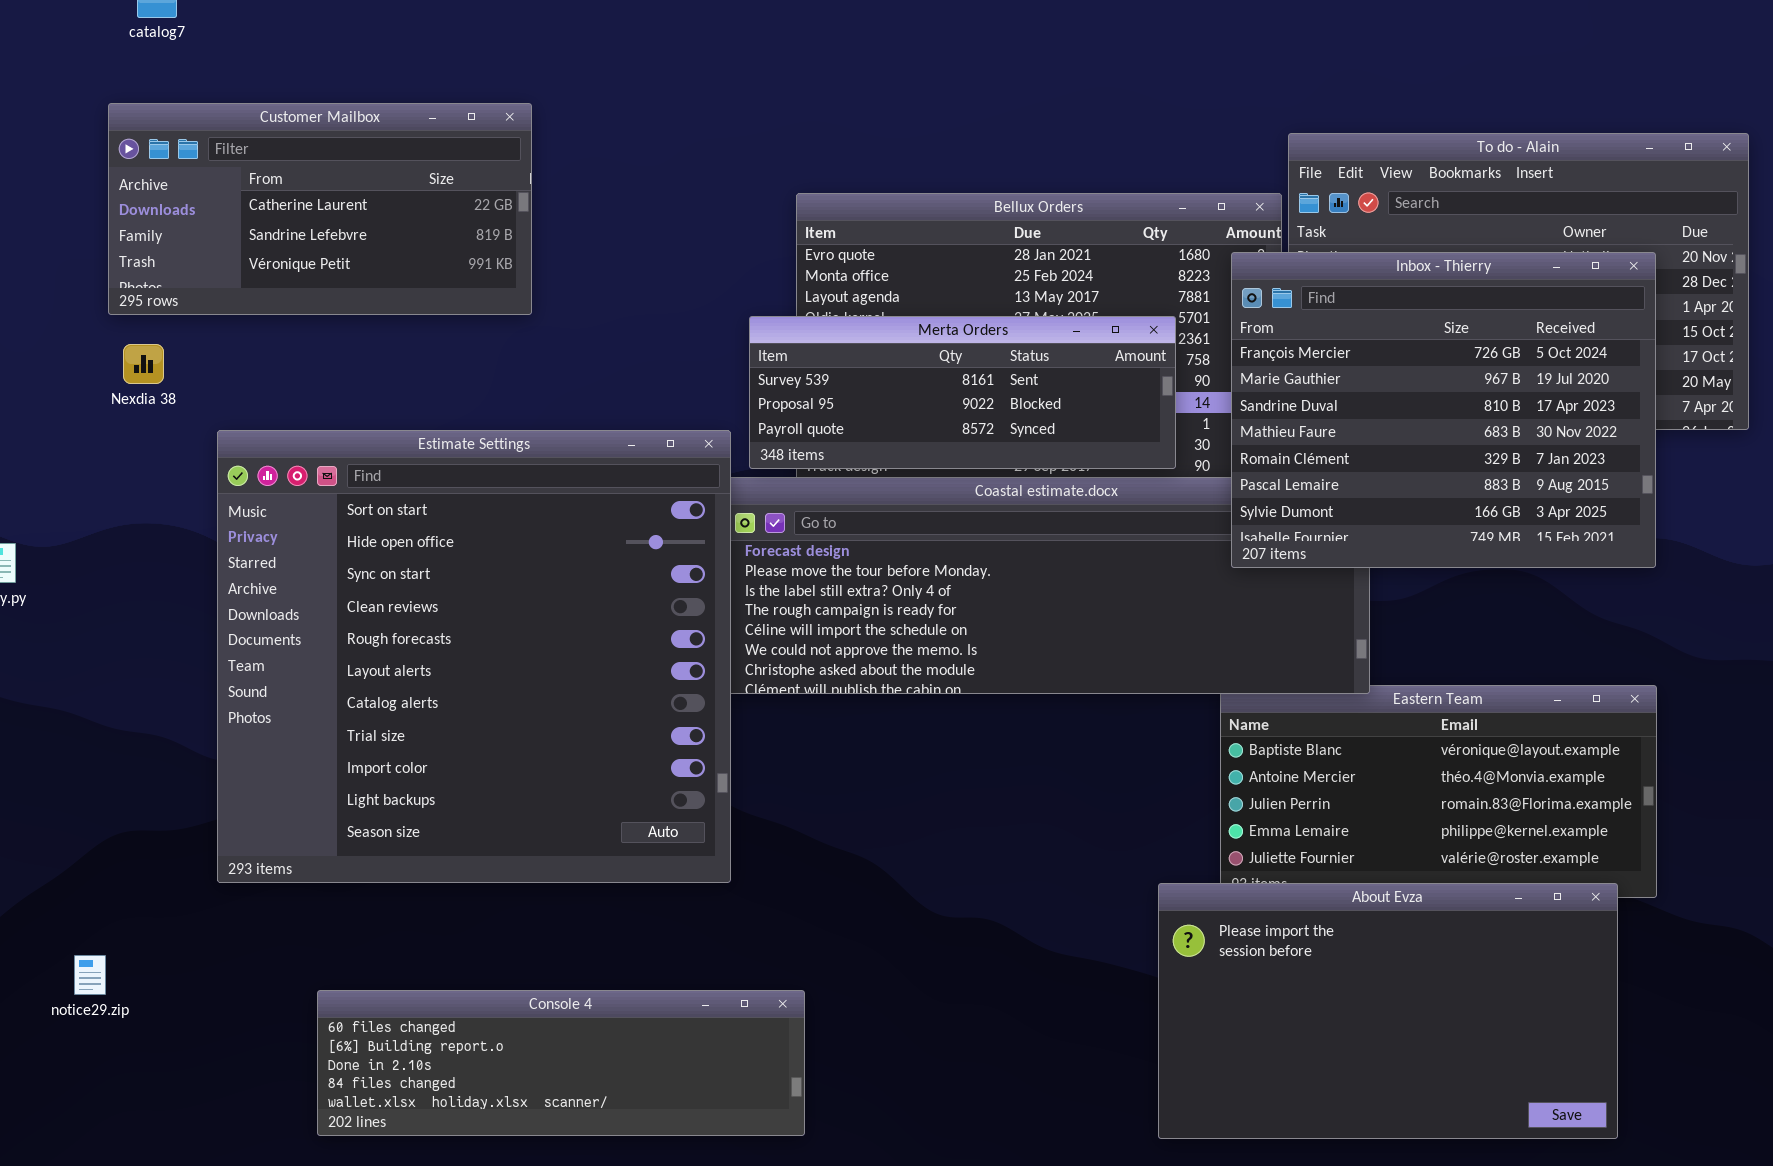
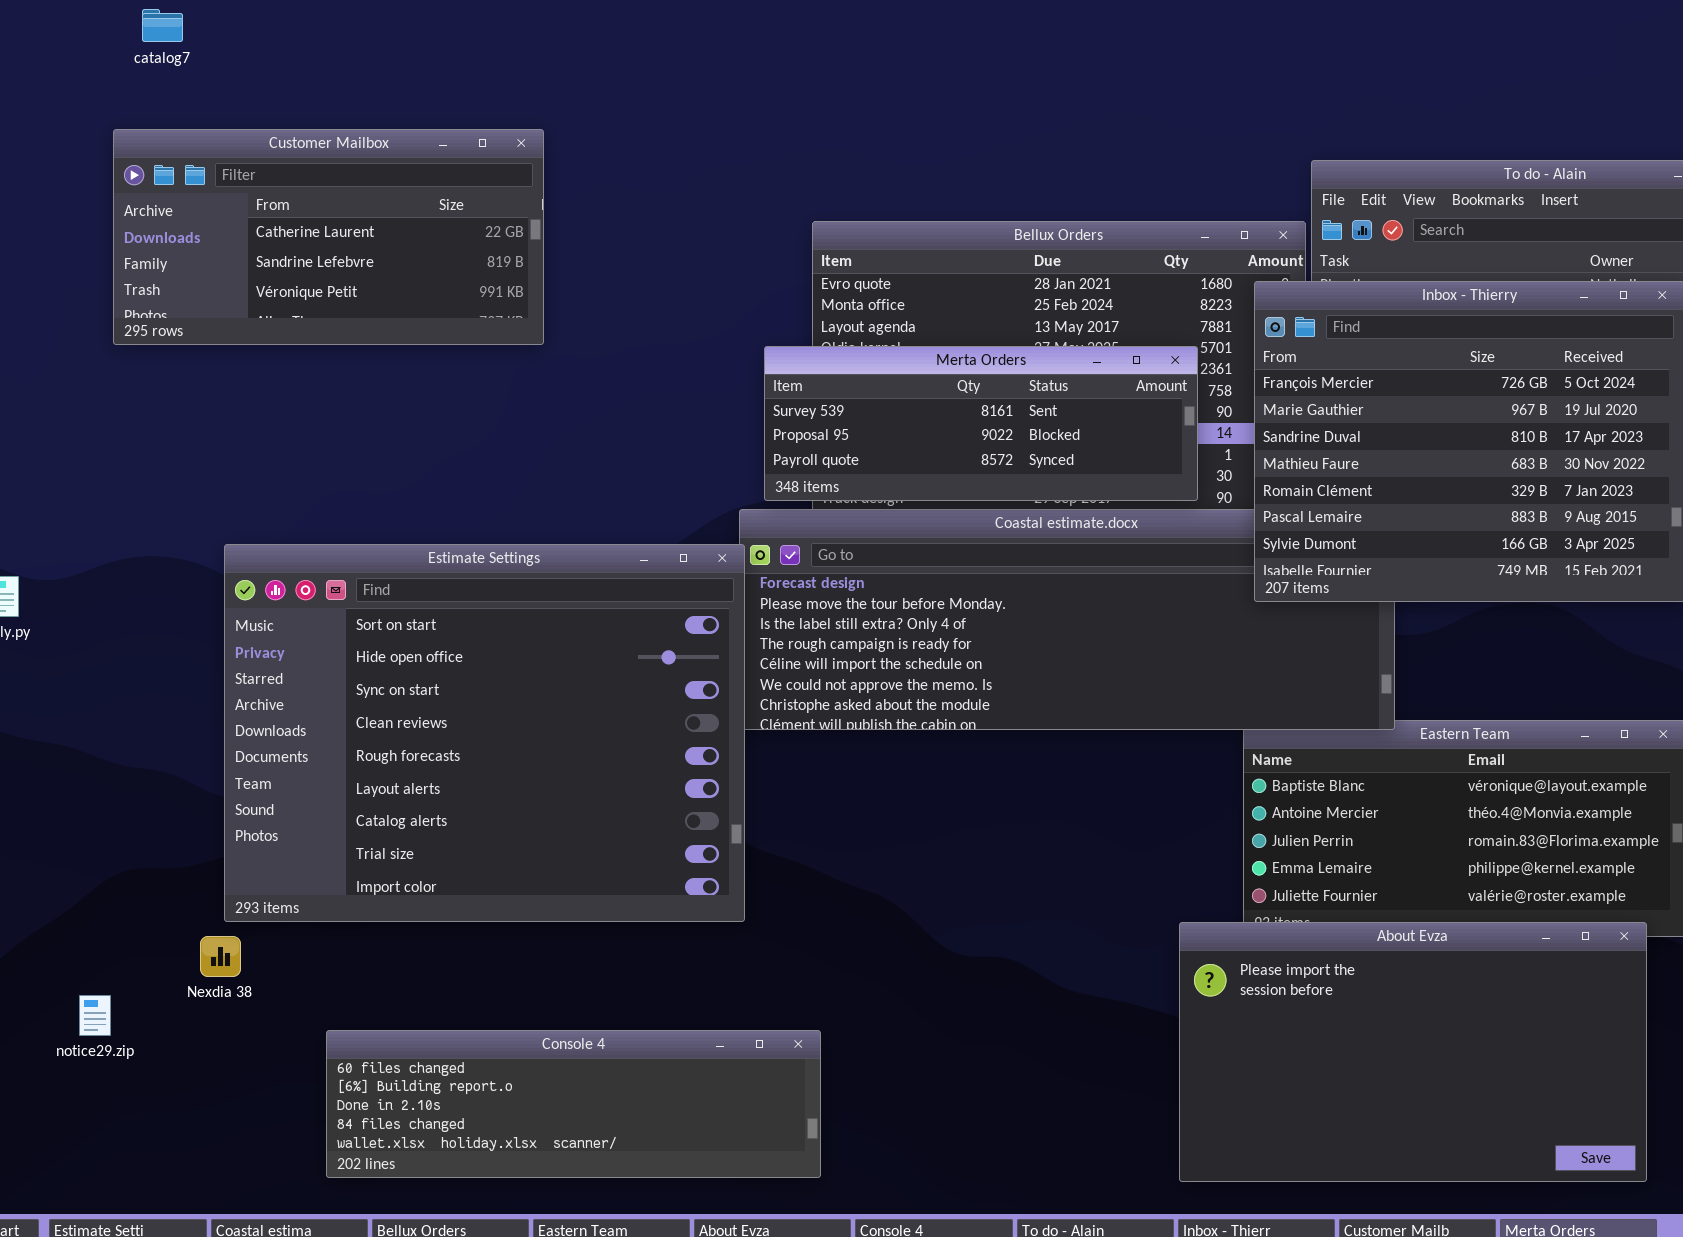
Nexdia 38: [123,344,164,384] -> [200,936,241,977], moved
Estimate Settings: [217,430,731,883] -> [224,544,745,922], resized

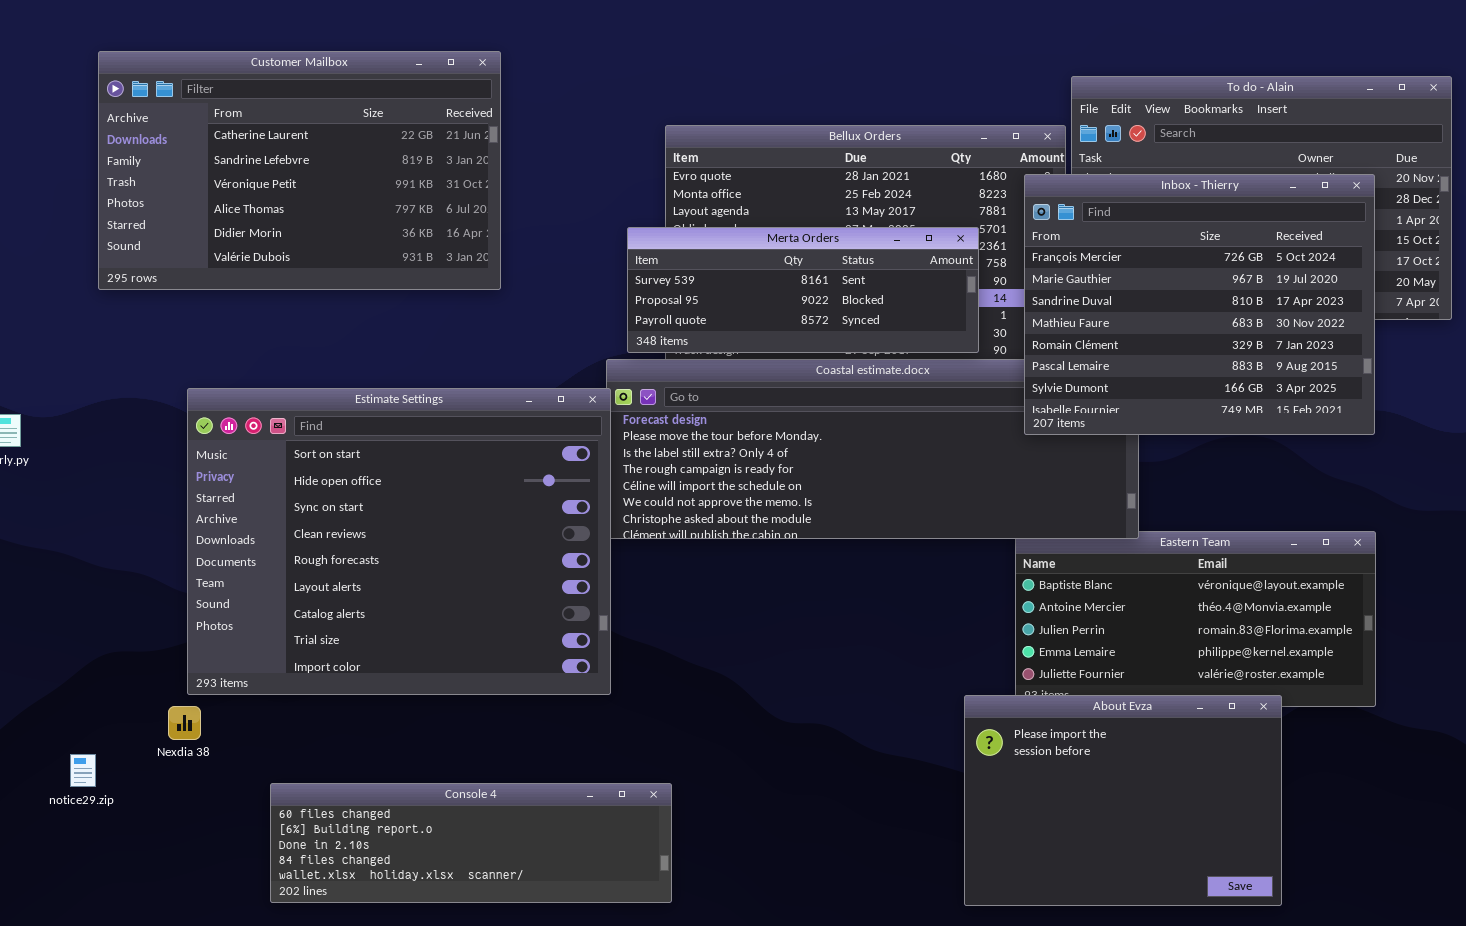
Customer Mailbox: [113,129,544,345] -> [98,51,501,290], resized
About Evza: [1179,922,1647,1182] -> [964,695,1282,906], resized

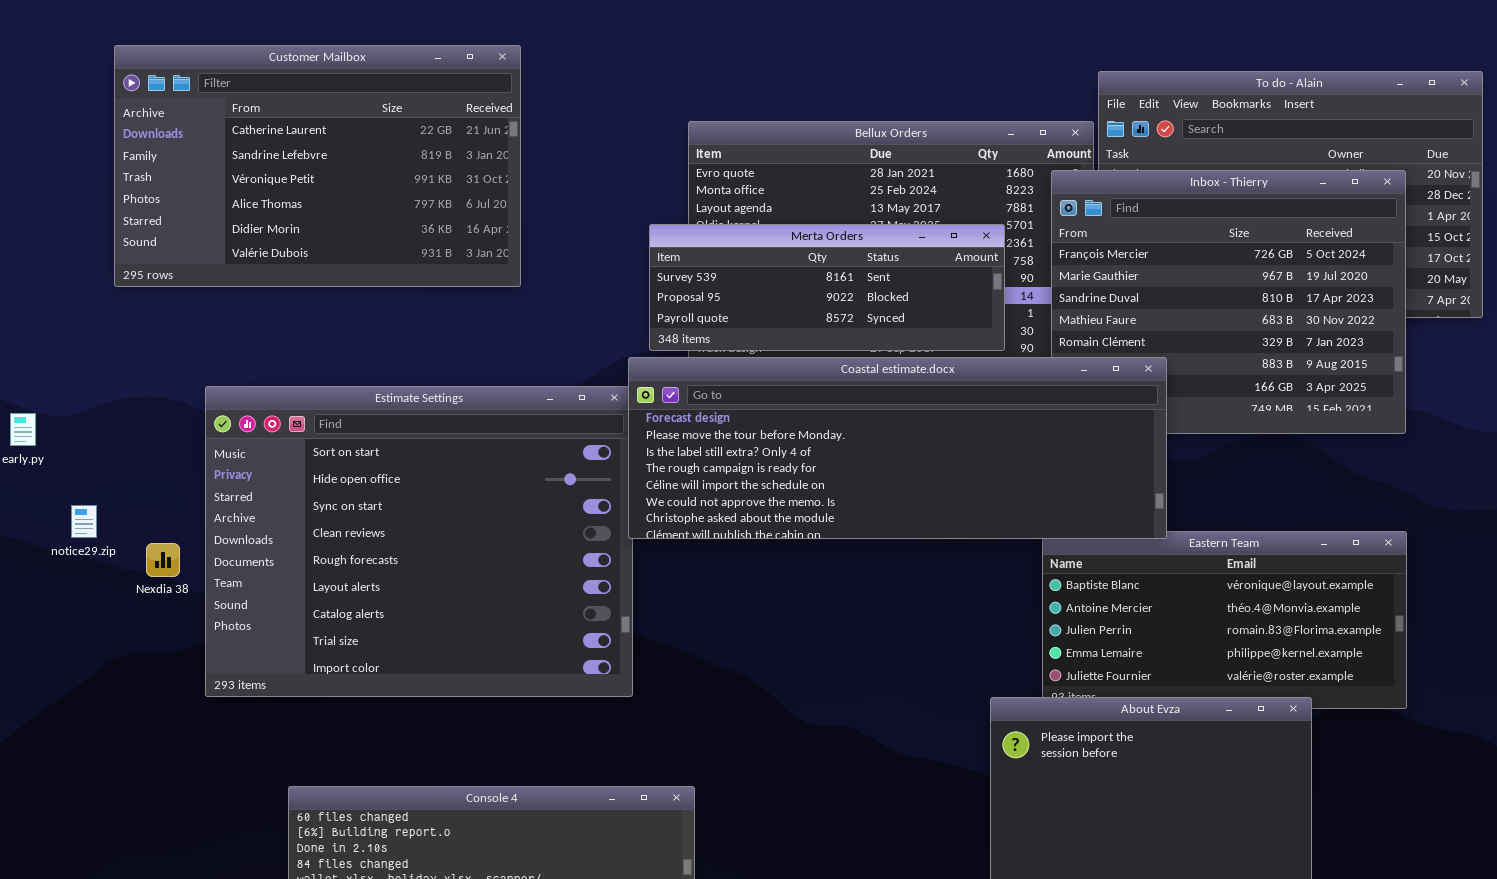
Coastal estimate.docx: [606,359,1139,539] -> [628,357,1167,539], raised
Nexdia 38: [168,706,201,740] -> [146,543,180,577], moved
notice29.zip: [70,754,96,787] -> [71,505,97,538], moved

